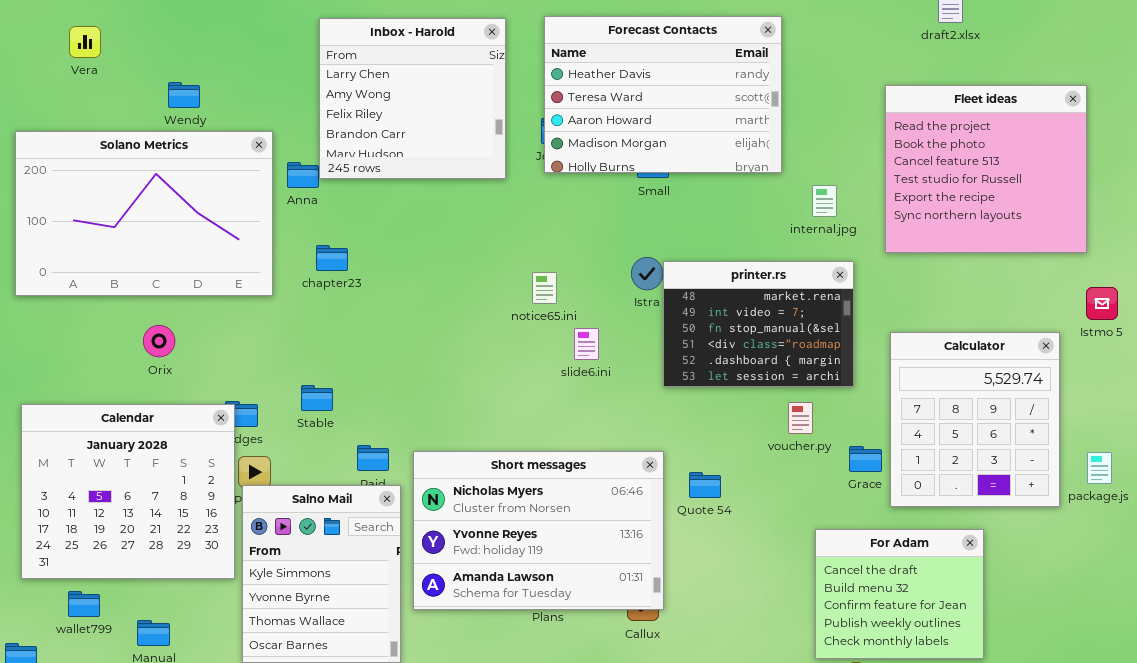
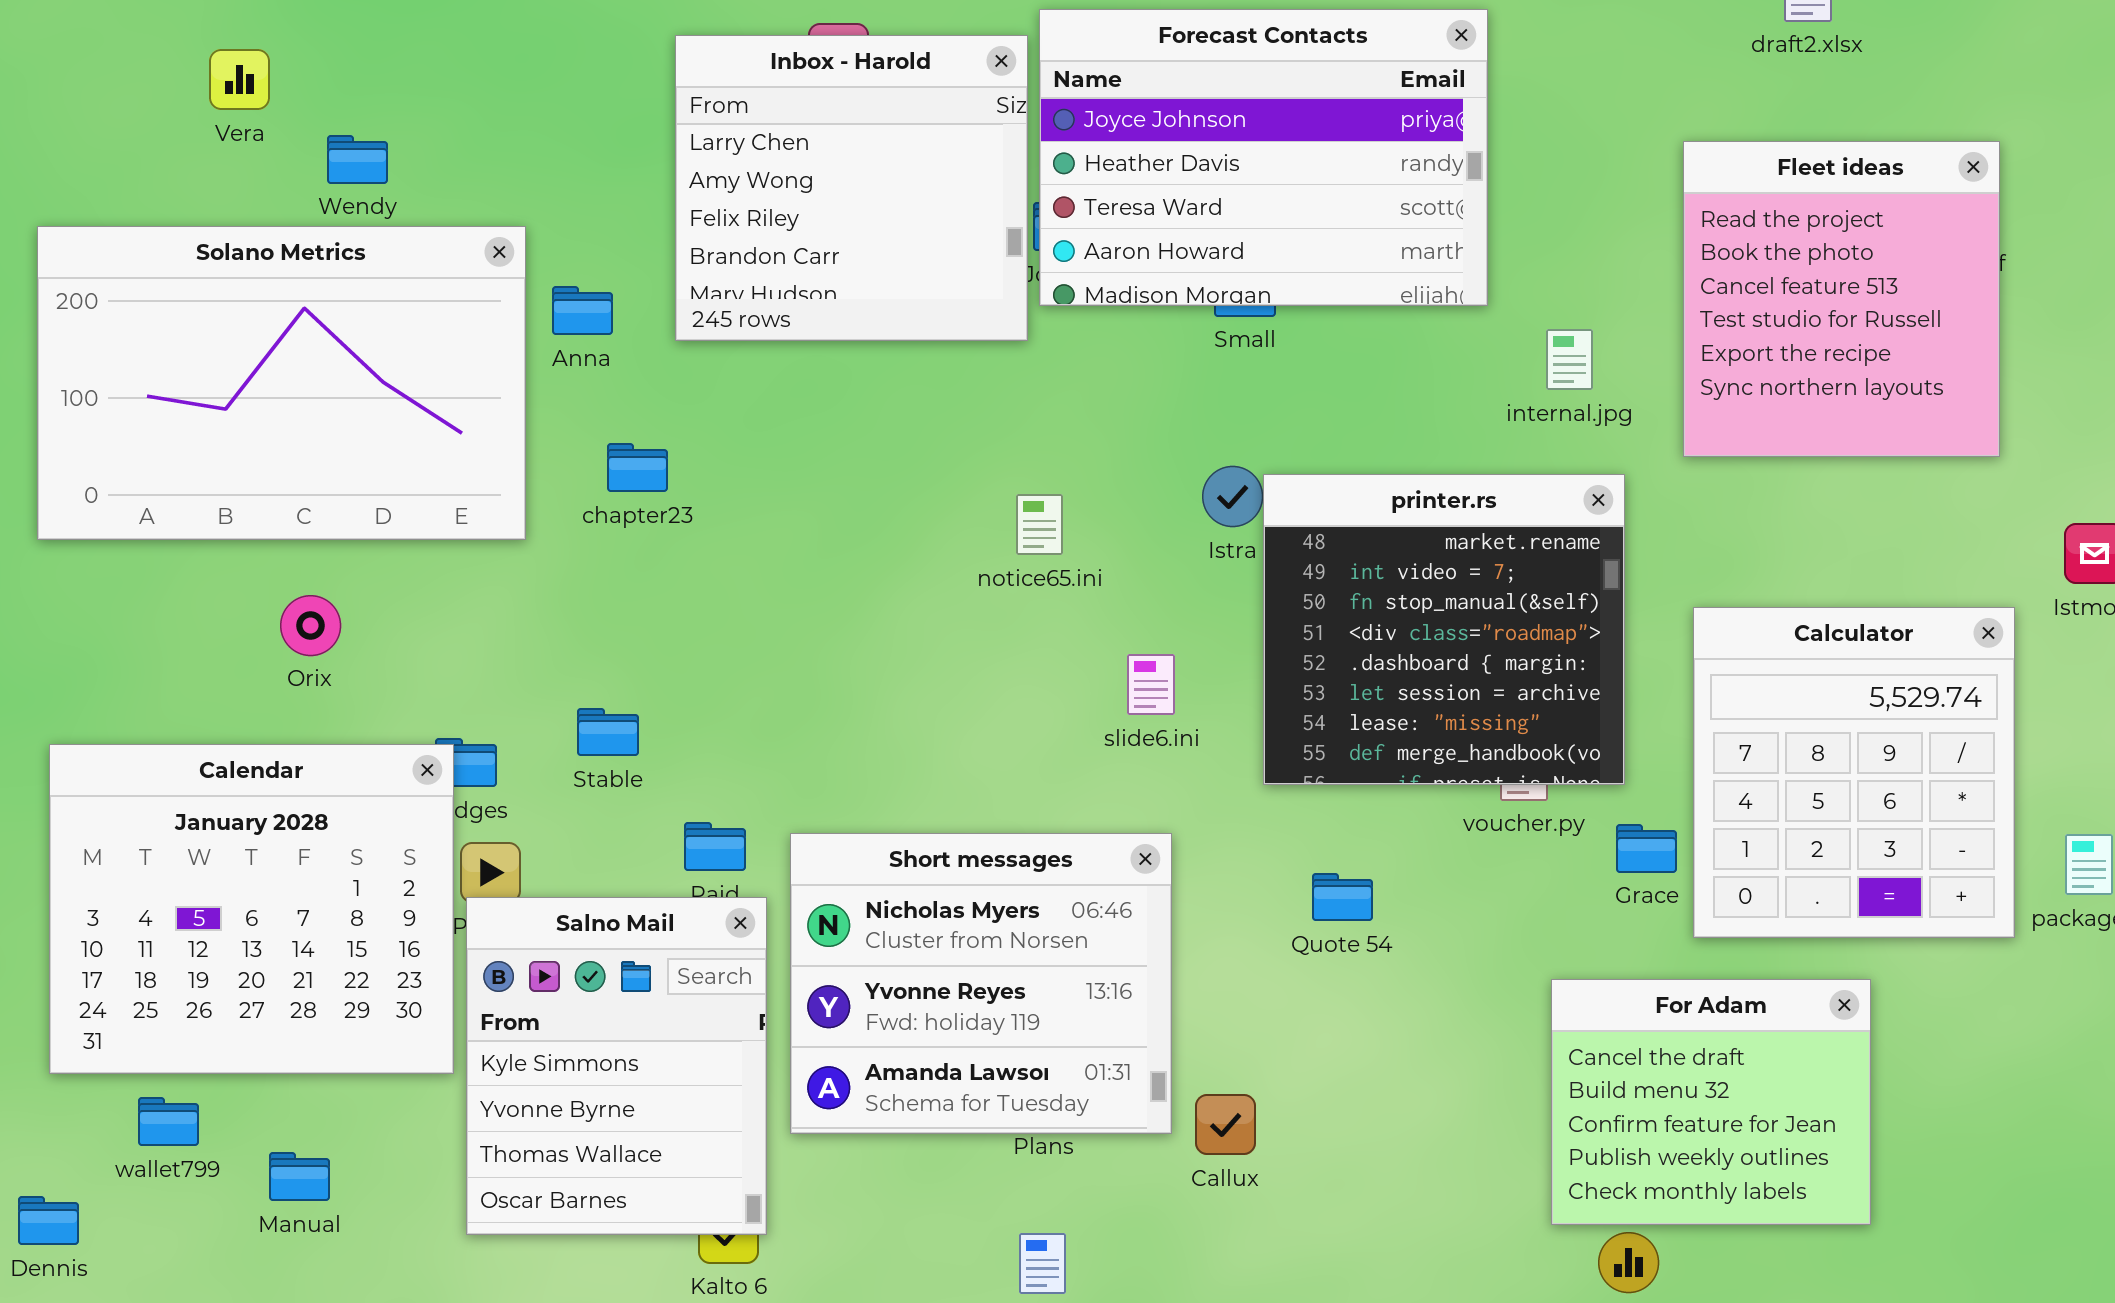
Forecast Contacts: [544,16,782,173] -> [1039,9,1488,306], scrolled up 1 row
Inbox - Harold: [319,18,506,179] -> [675,35,1028,341], moved
Vera: [69,26,101,58] -> [209,49,270,110], moved
Fleet ideas: [885,85,1087,253] -> [1683,141,2000,457], resized
printer.rs: [663,261,854,387] -> [1263,474,1625,785], resized
slide6.ini: [574,328,599,360] -> [1127,654,1175,715], moved
Short messages: [413,451,664,610] -> [790,833,1172,1134], resized

